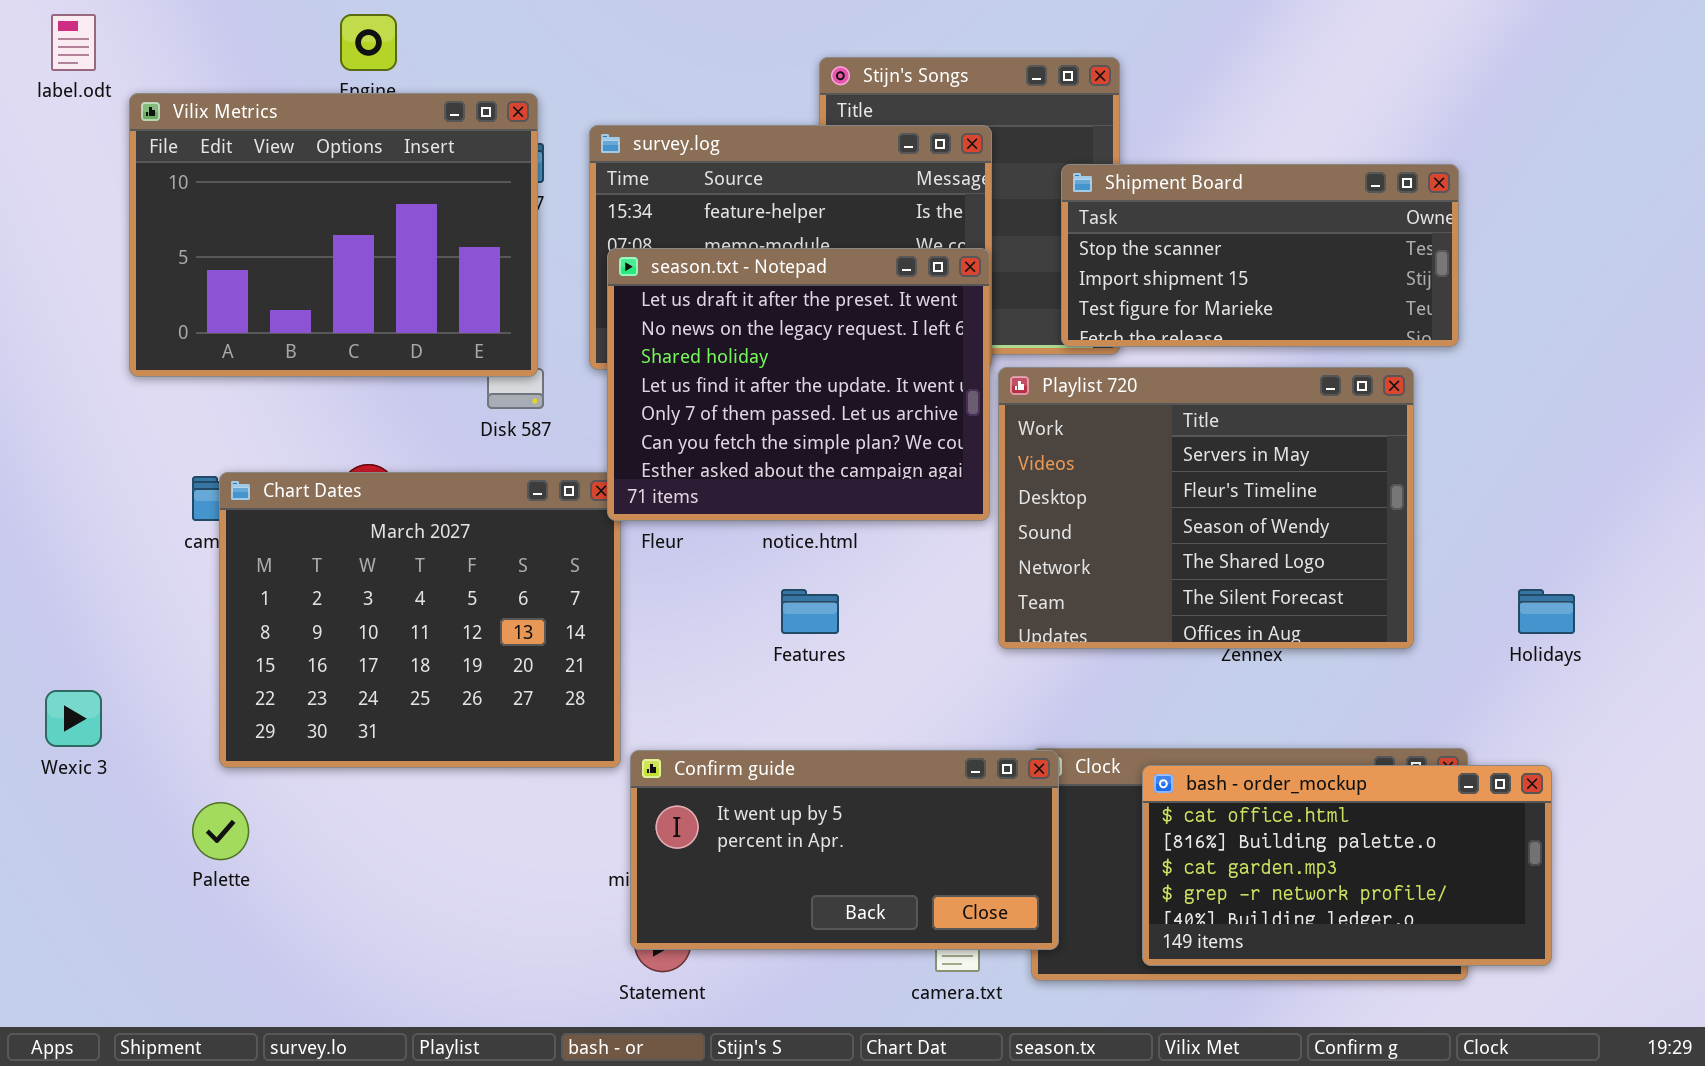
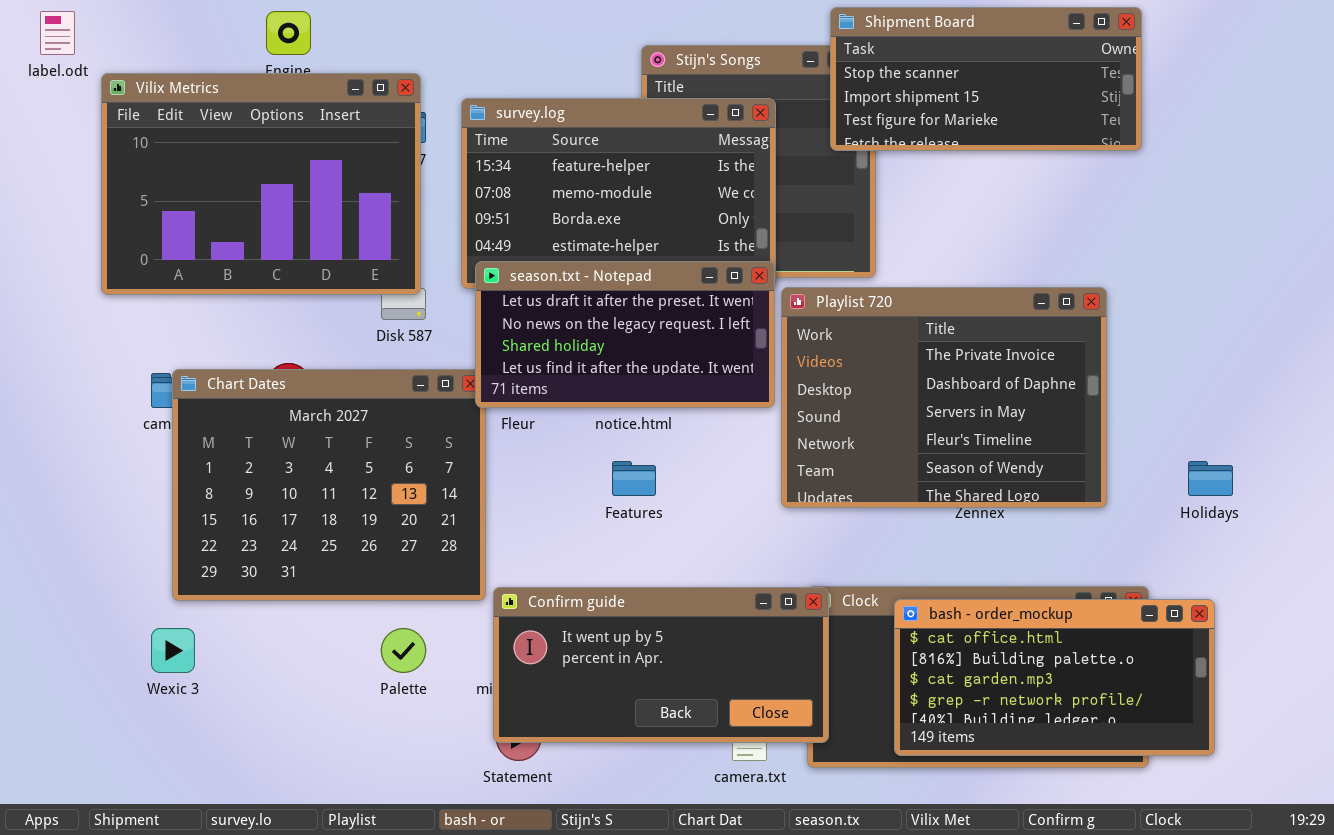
Shipment Board: [1061,164,1459,347] -> [830,7,1142,151], moved
season.txt - Notepad: [607,248,990,521] -> [475,261,775,408], resized
Playlist 720: [998,367,1414,649] -> [781,287,1107,508], scrolled up 2 rows
Wexic 3: [45,690,102,747] -> [151,628,195,673], moved
Palette: [192,802,249,860] -> [381,628,426,673], moved

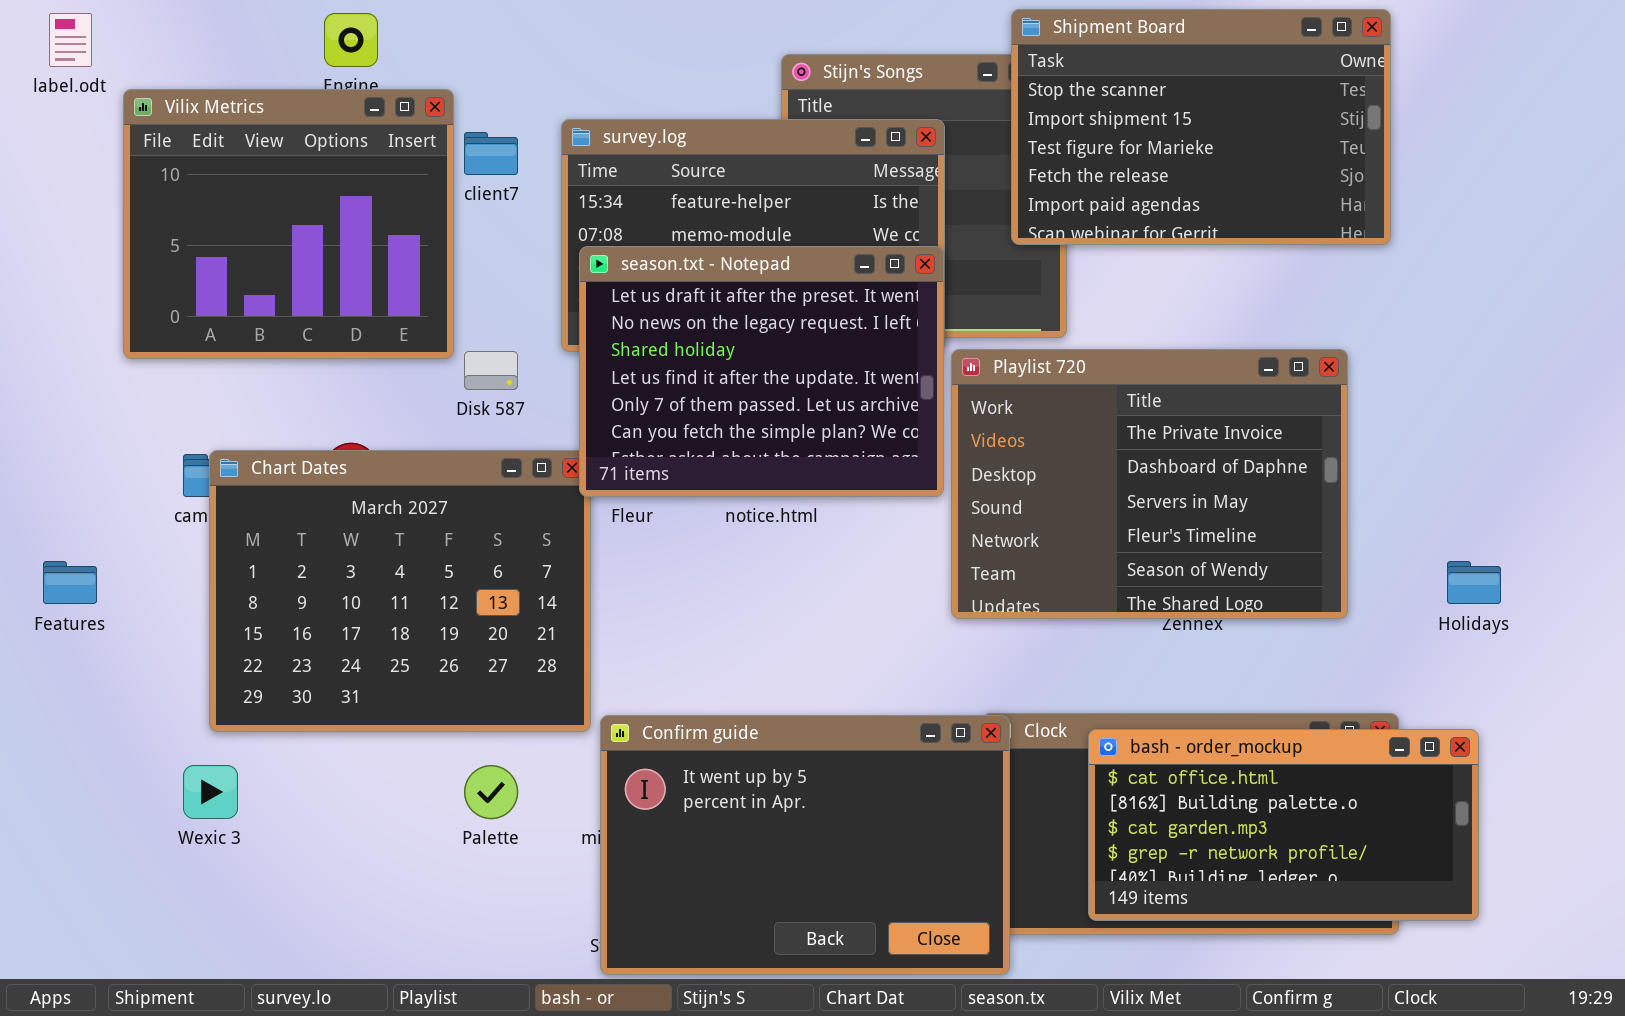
Shipment Board: [830,7,1142,151] -> [1011,9,1391,245], resized
Vilix Metrics: [101,73,421,295] -> [123,89,454,359], resized
season.txt - Notepad: [475,261,775,408] -> [579,246,944,497], resized
Features: [612,461,656,496] -> [43,561,97,604], moved
Confirm guide: [493,587,829,743] -> [600,715,1010,975], resized

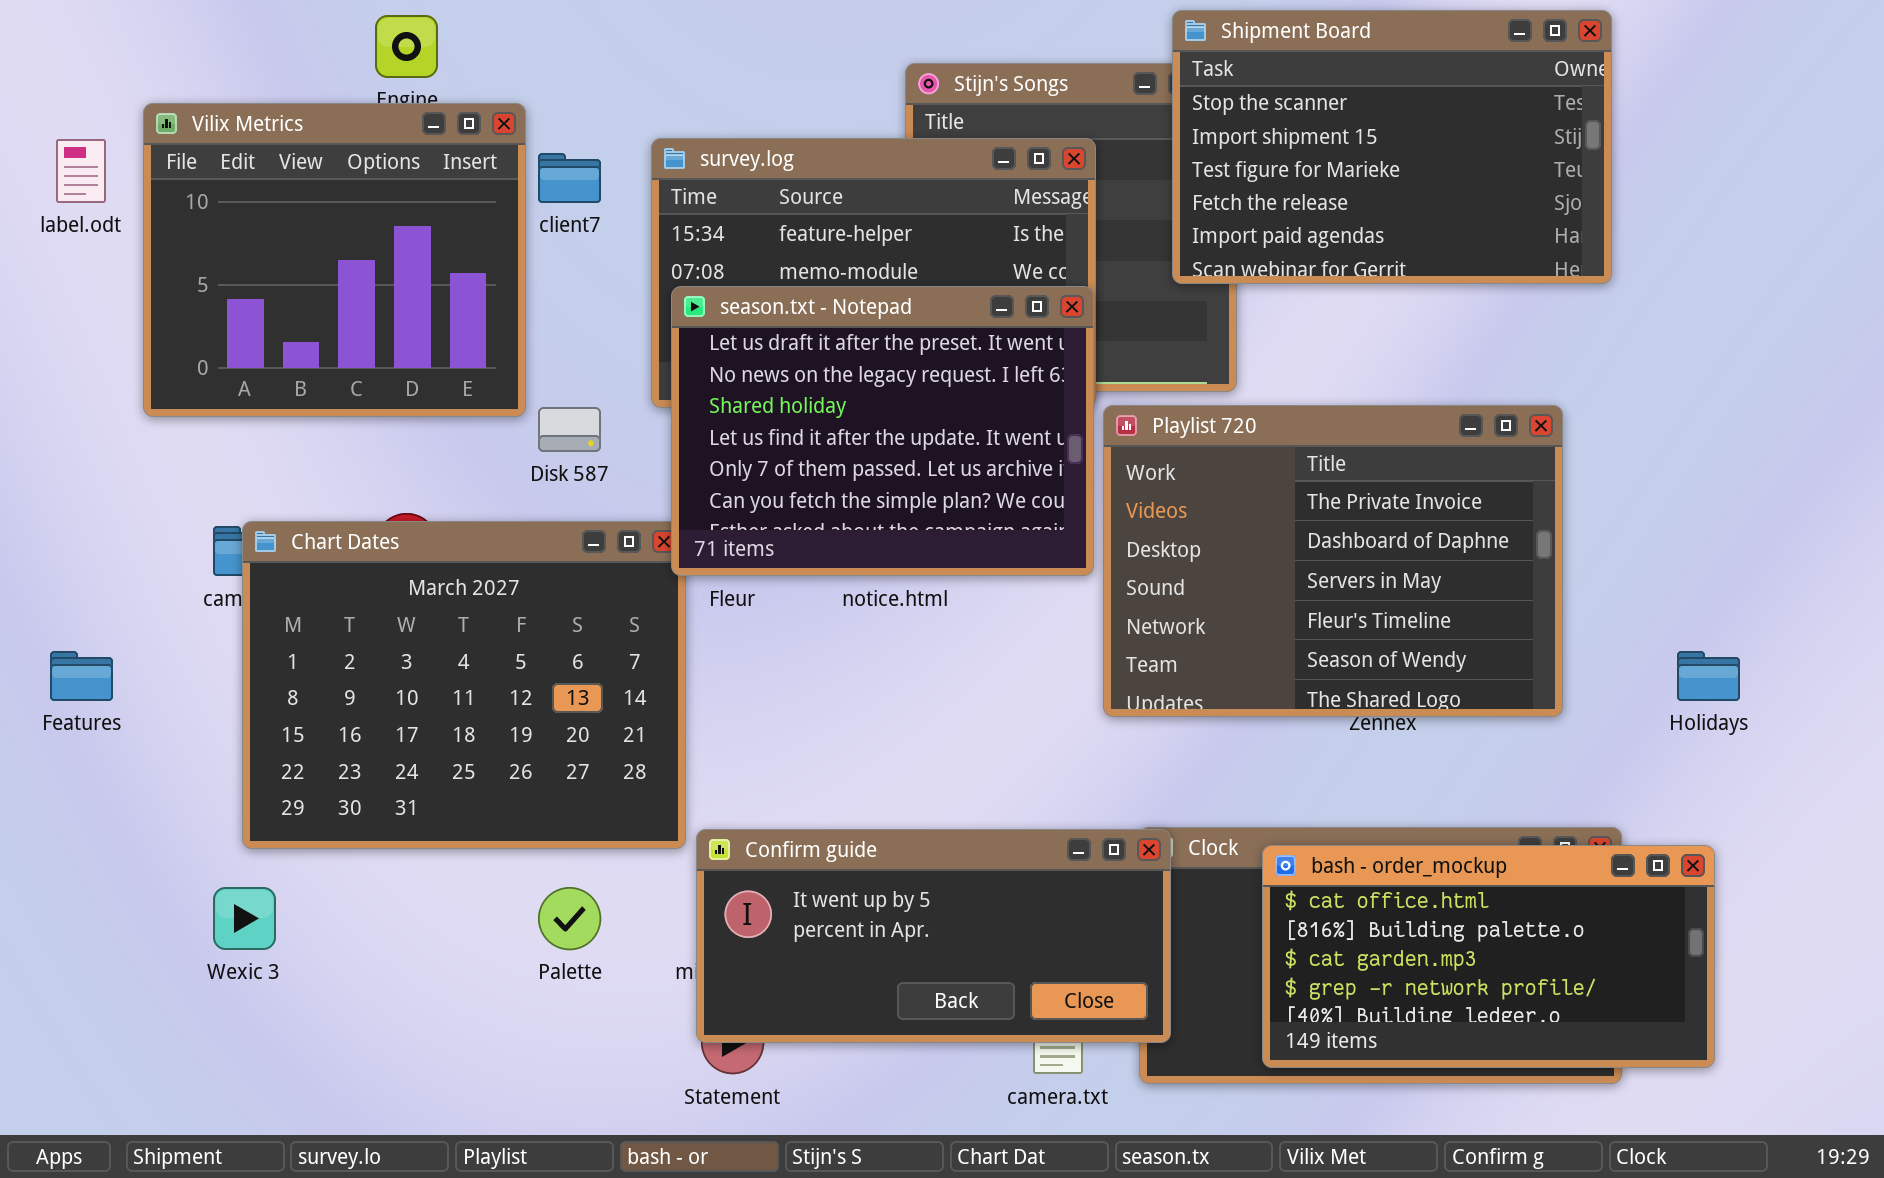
label.odt: [49,13,92,67] -> [56,139,106,203], moved
Confirm guide: [600,715,1010,975] -> [696,829,1171,1043], resized

